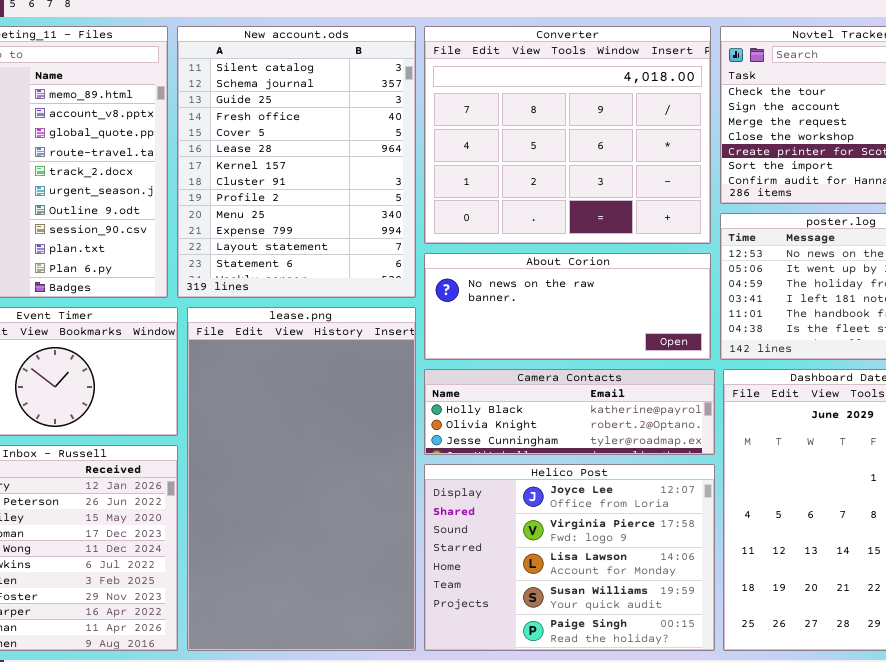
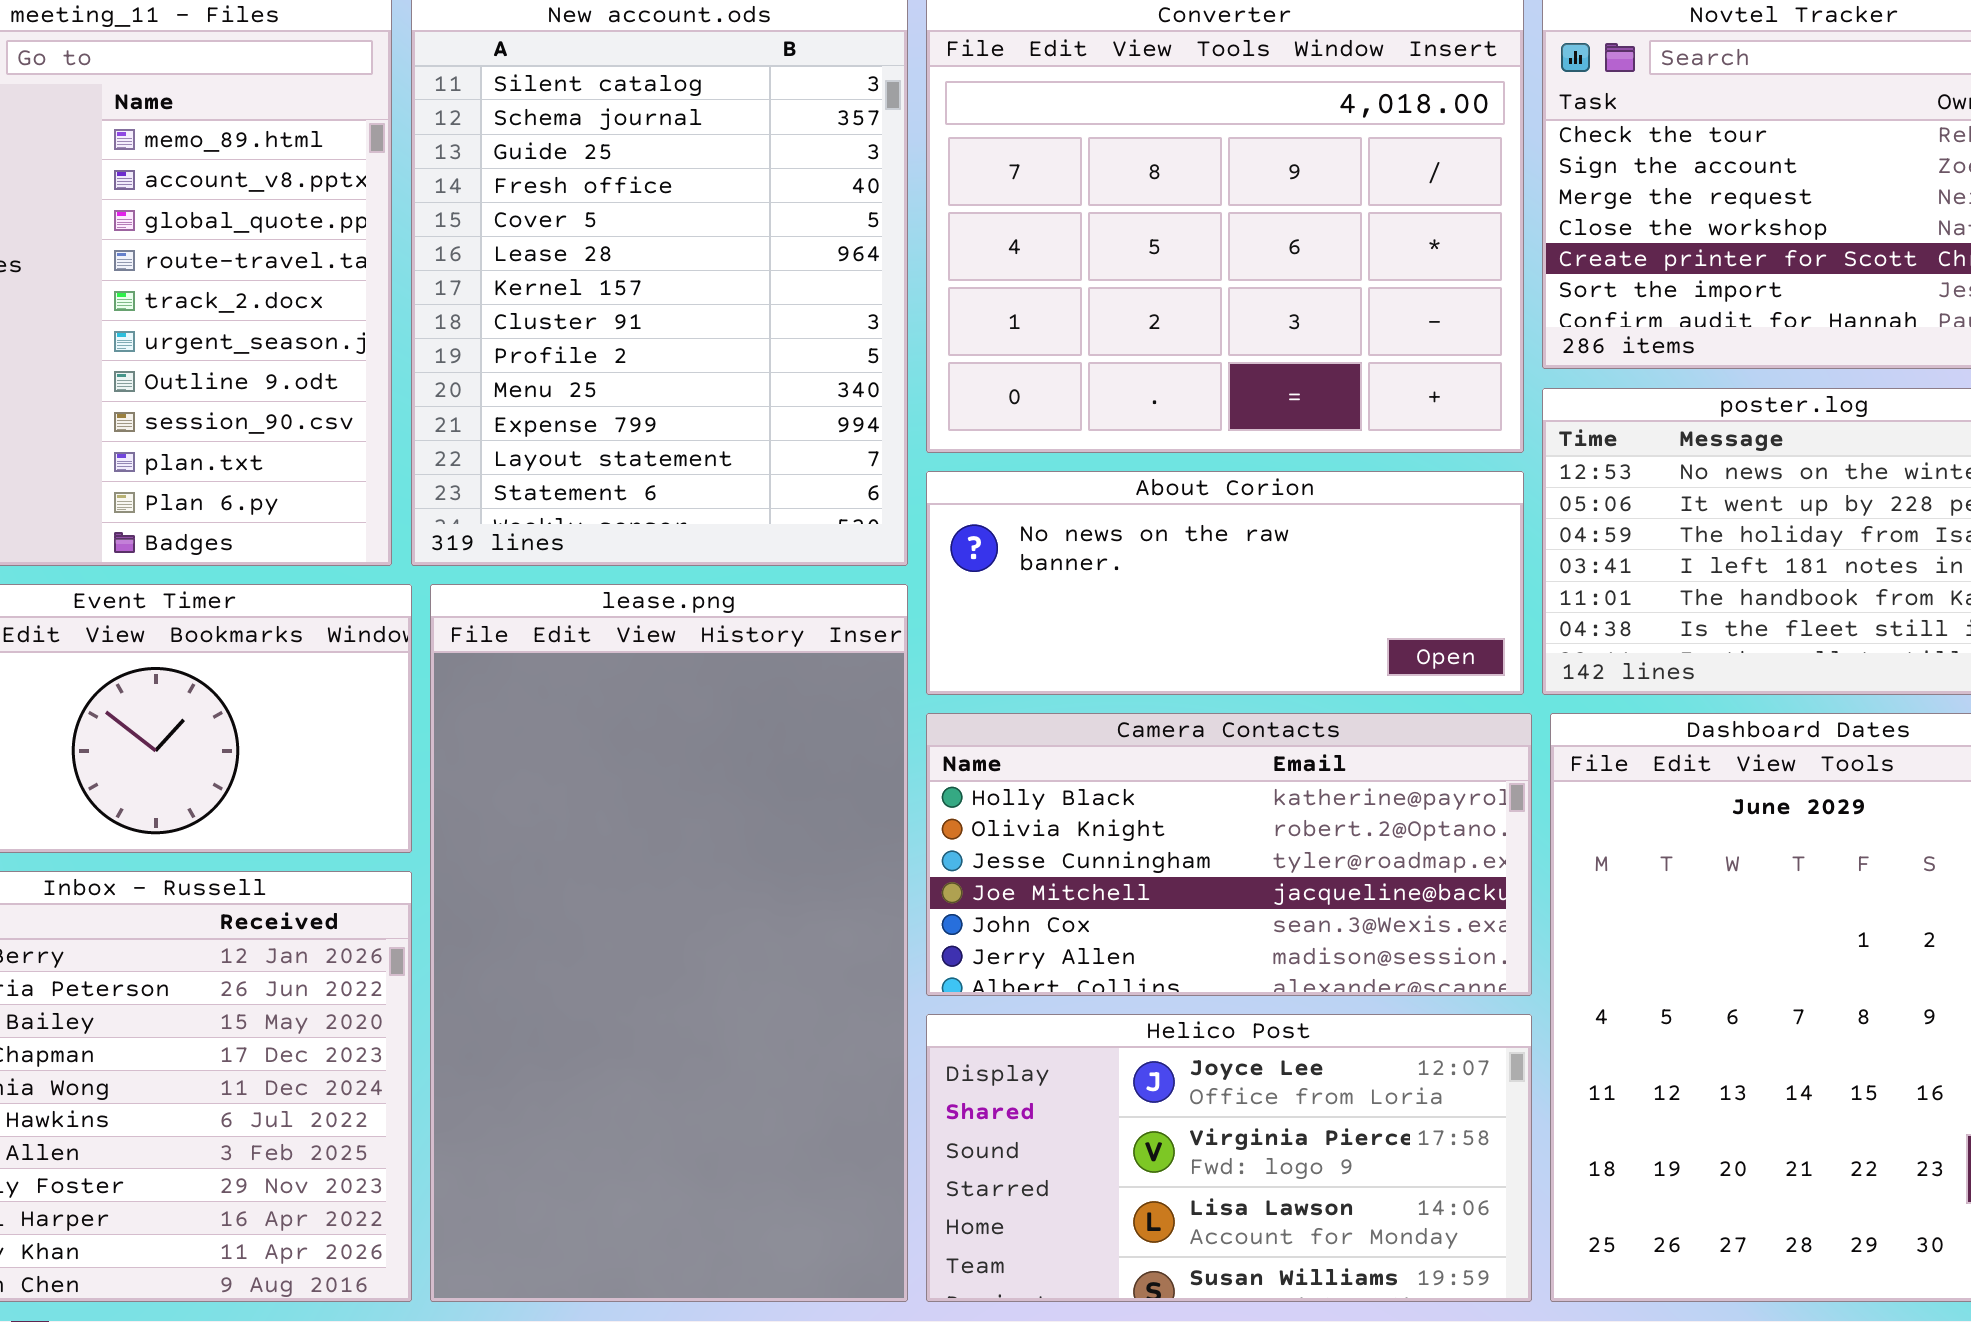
Camera Contacts: [424,369,715,455] -> [926,713,1532,996], resized
Helico Post: [424,464,715,651] -> [926,1014,1532,1302], resized

